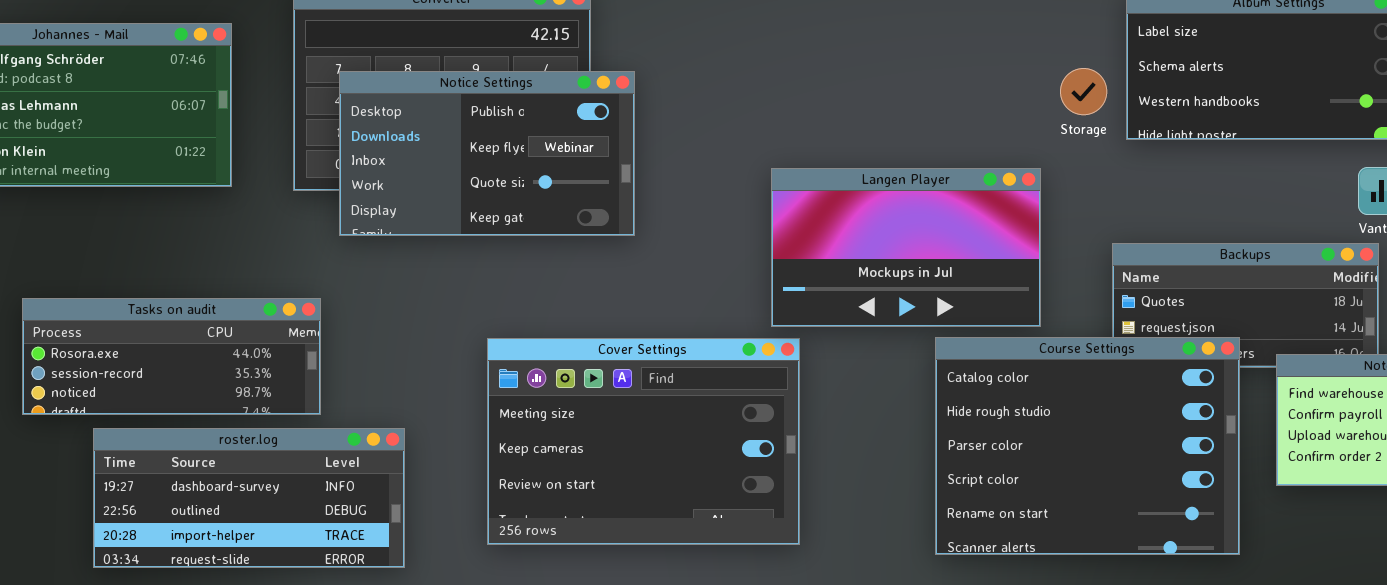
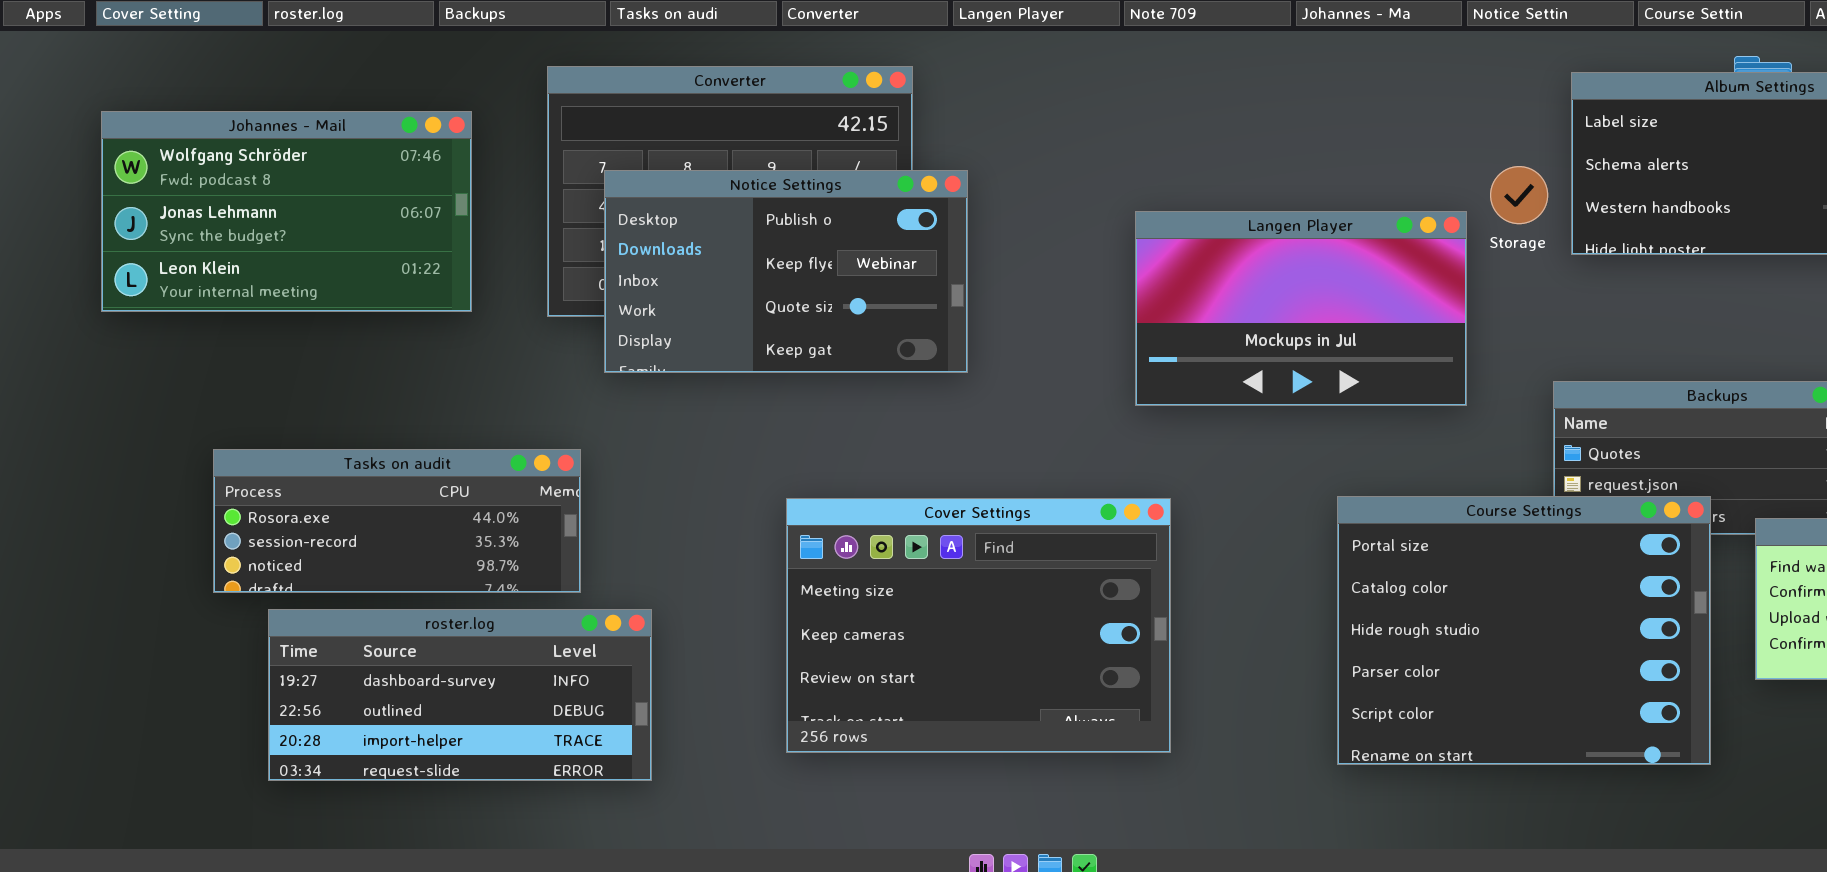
Langen Player: [771,168,1041,327] -> [1135,211,1467,406], moved
Course Settings: [935,337,1240,555] -> [1337,496,1711,765], scrolled up 1 row
roster.log: [93,428,405,568] -> [268,609,652,781], moved

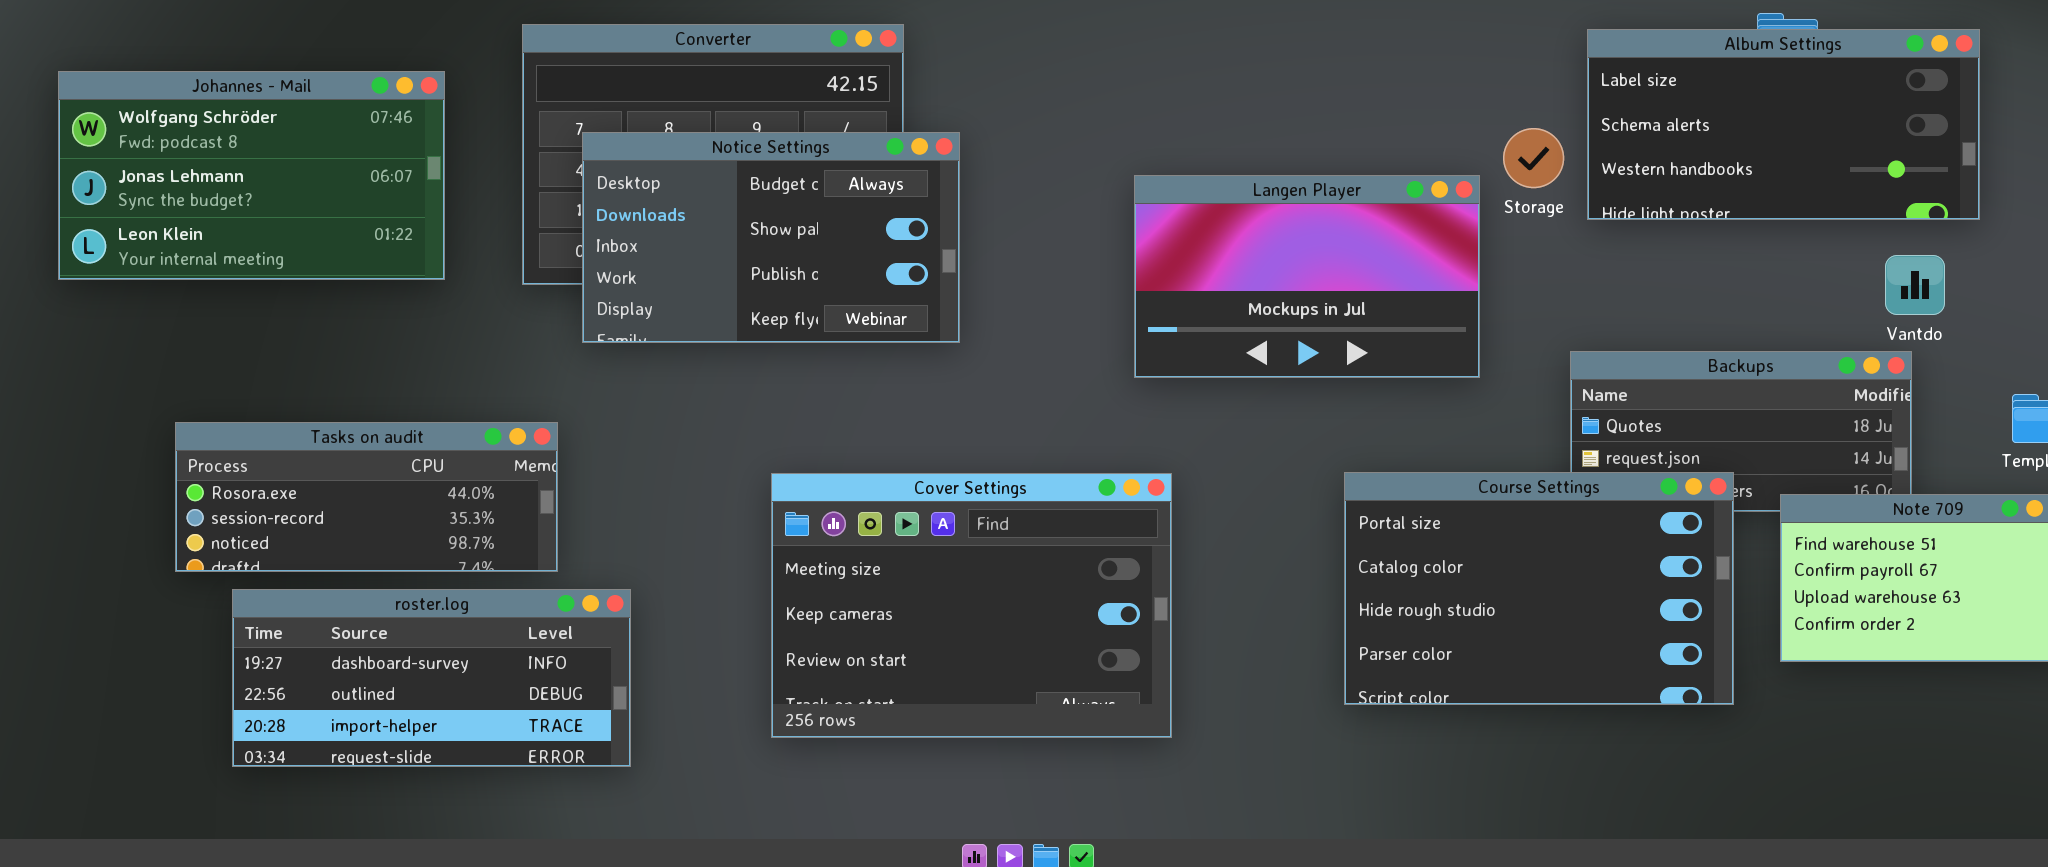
Notice Settings: [604,170,968,373] -> [582,132,960,343], scrolled up 2 rows
Course Settings: [1337,496,1711,765] -> [1344,472,1734,705], resized

